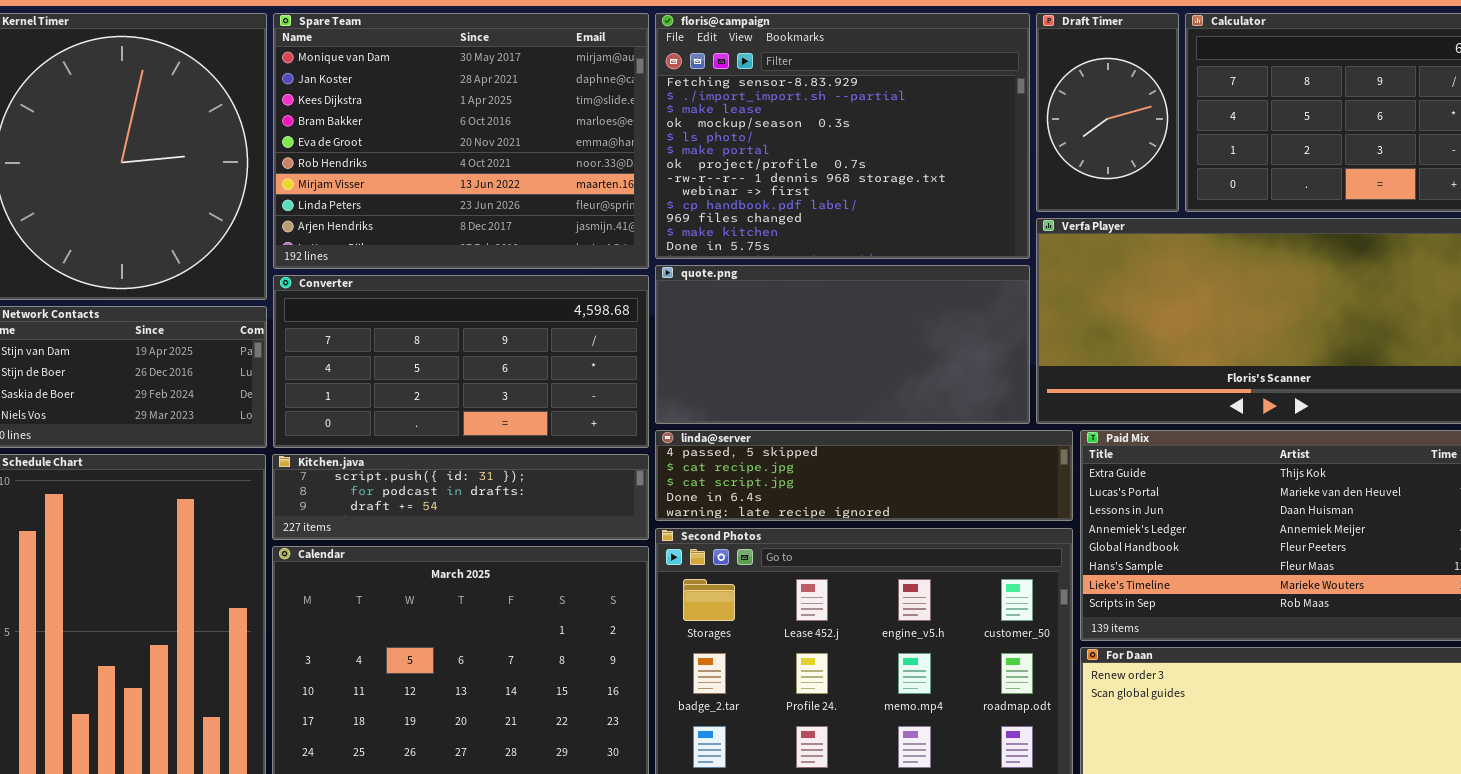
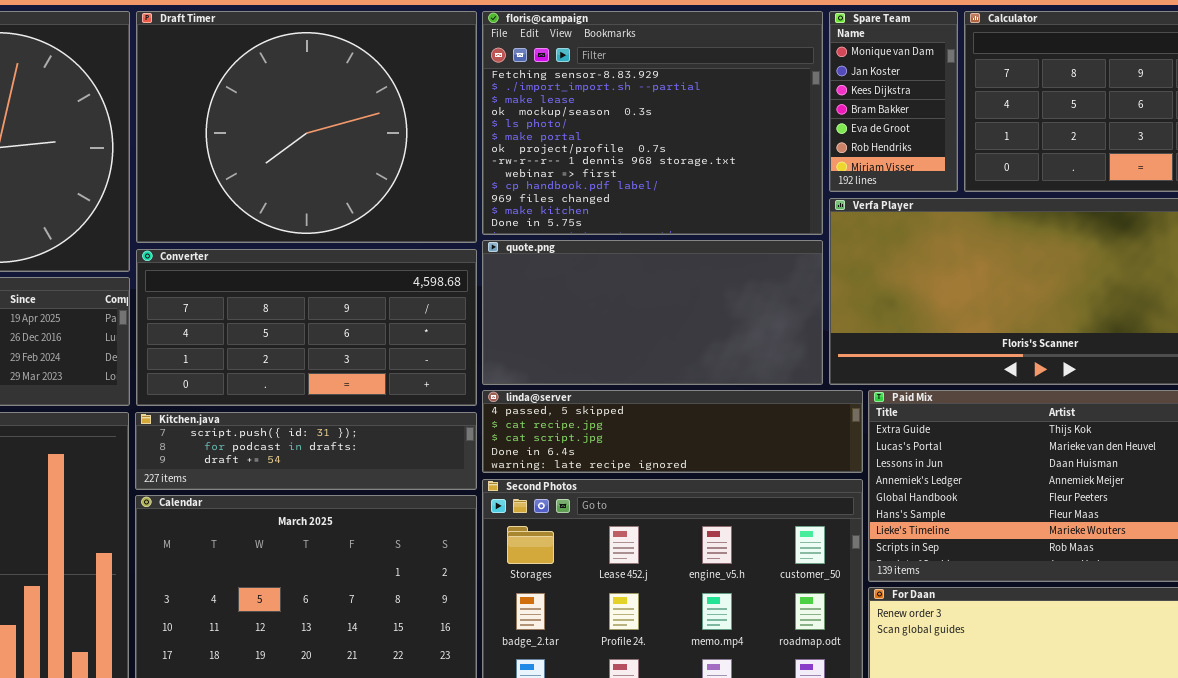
Spare Team: [273,13,649,269] -> [829,11,958,192], moved, resized
Draft Timer: [1036,13,1179,212] -> [136,11,477,243], moved, resized

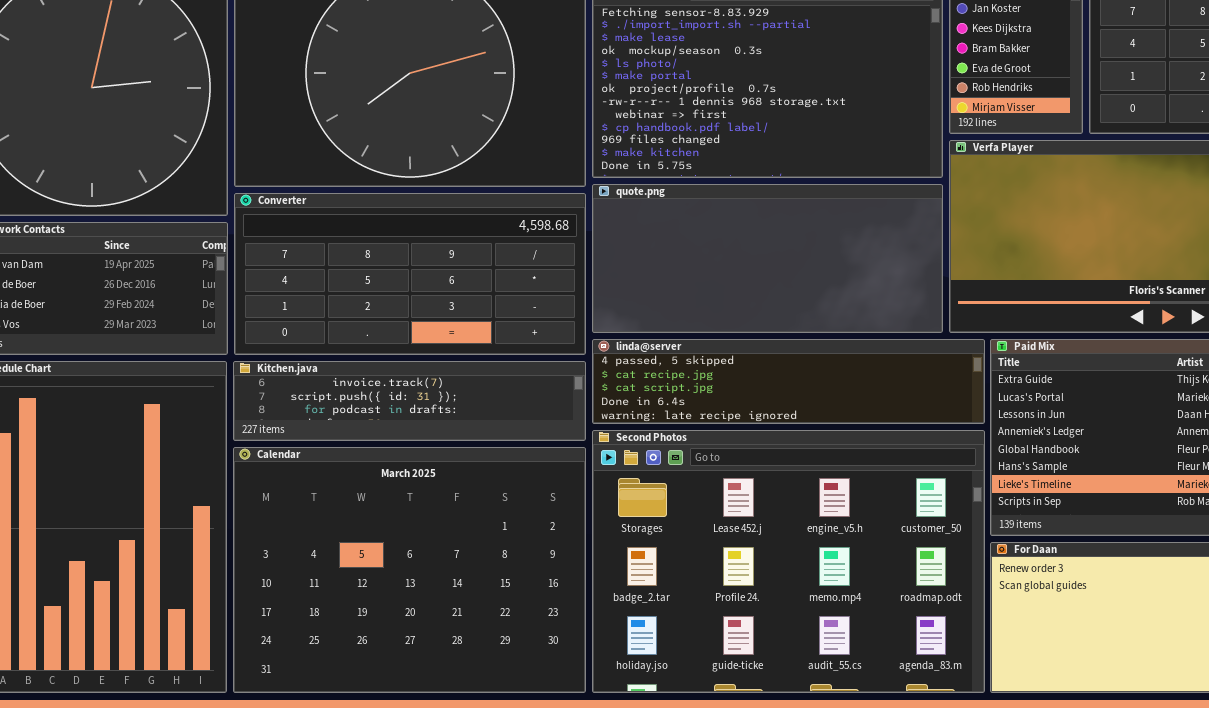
Kitchen.java: [135,412,477,490] -> [233,361,586,441], scrolled up 1 row

